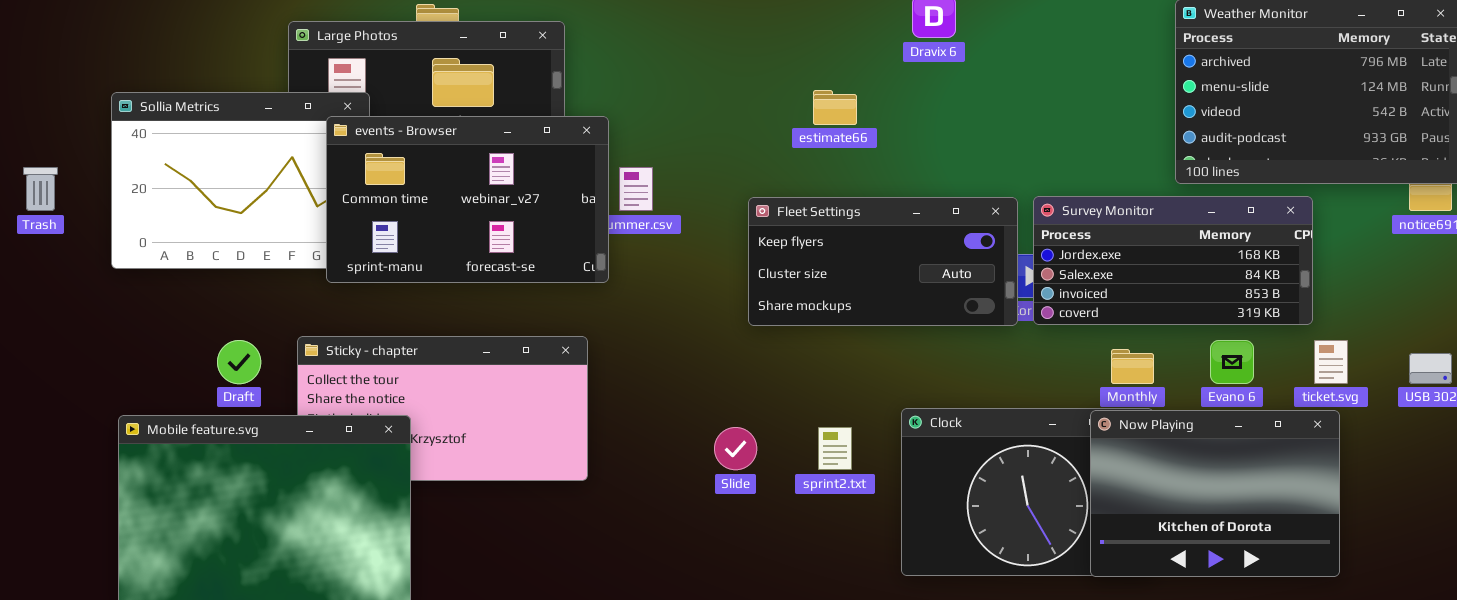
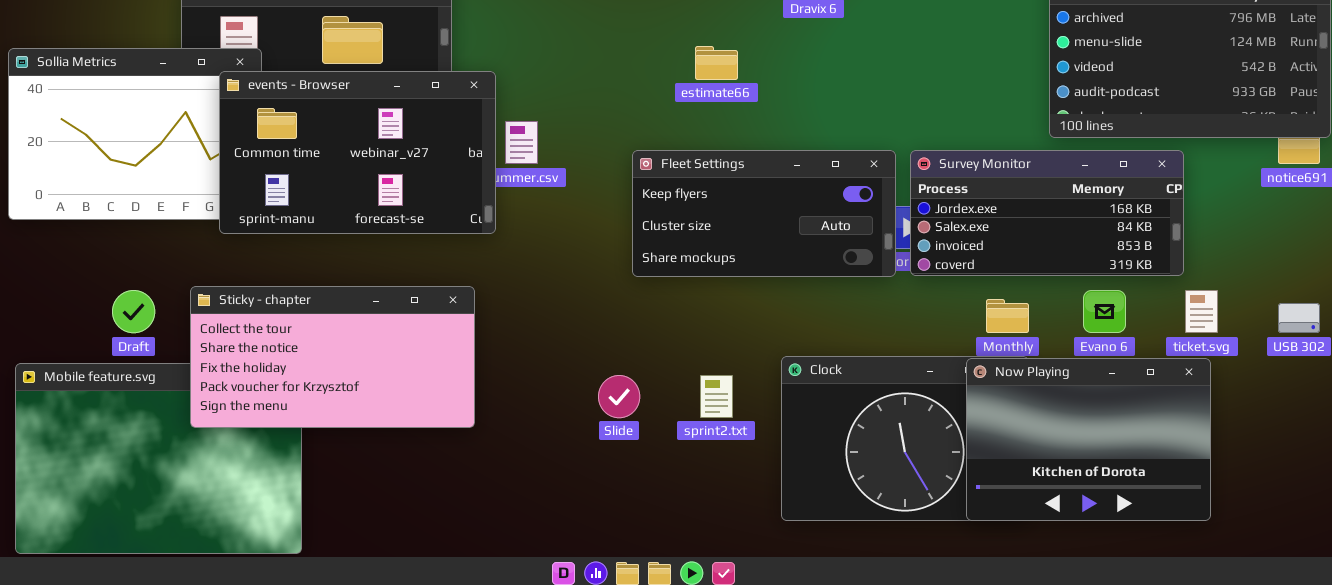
Sticky - chapter: [297,336,588,481] -> [190,286,475,428], raised

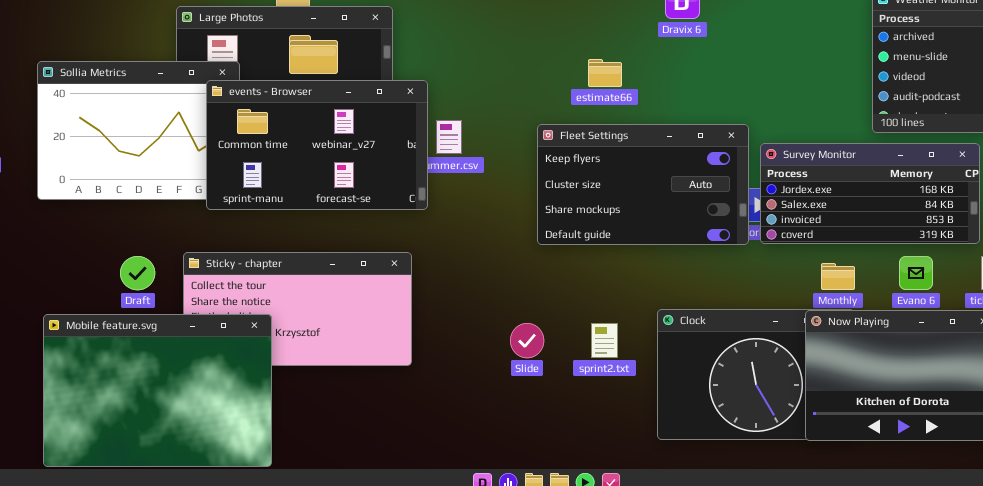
Fleet Settings: [632,150,896,277] -> [537,124,749,245], resized
Mobile feature.svg: [15,363,302,554] -> [43,314,272,467], raised

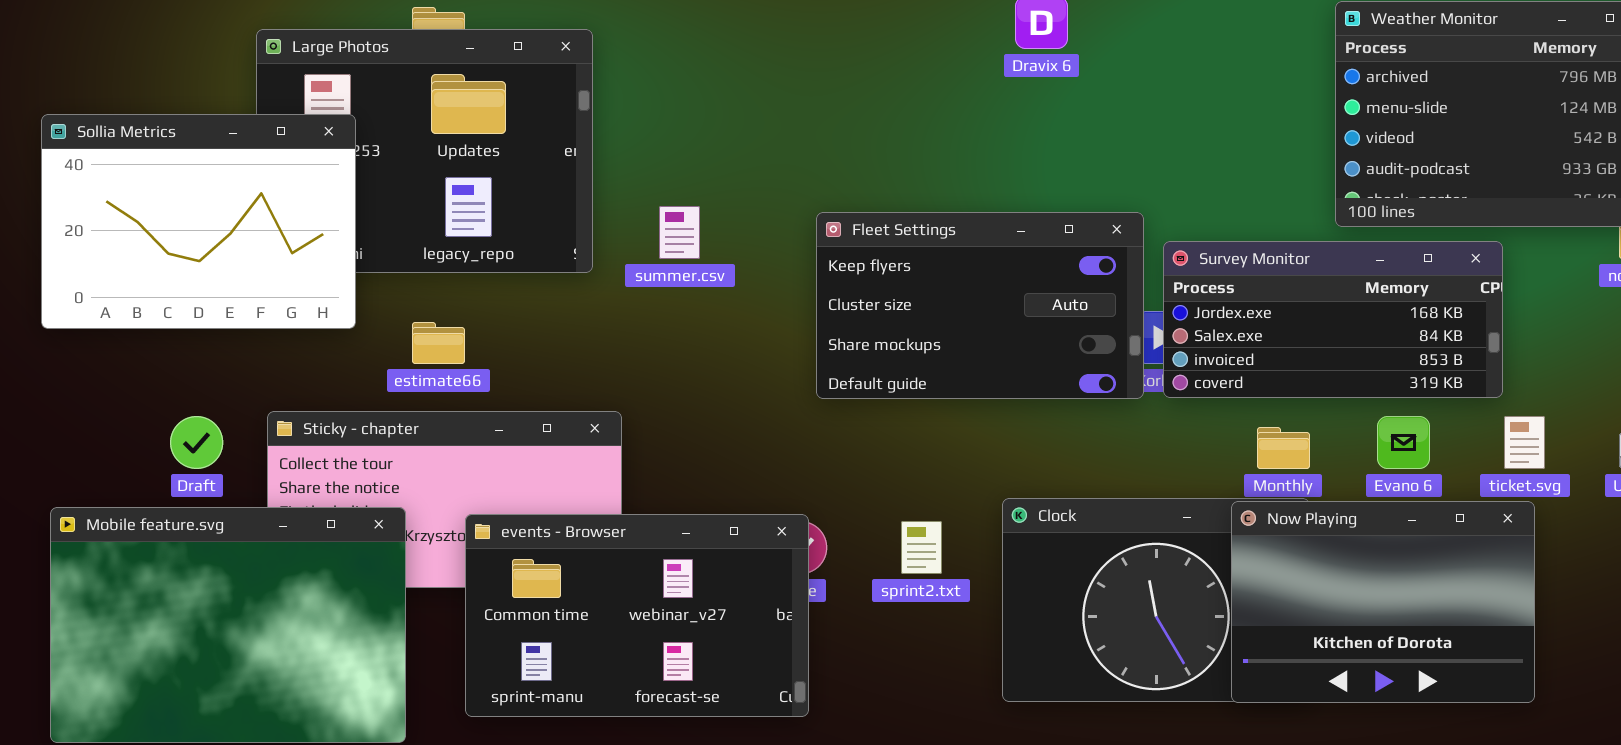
estimate66: [588,59,622,87] -> [412,322,465,364], moved
events - Browser: [206,80,428,210] -> [465,514,809,717], moved

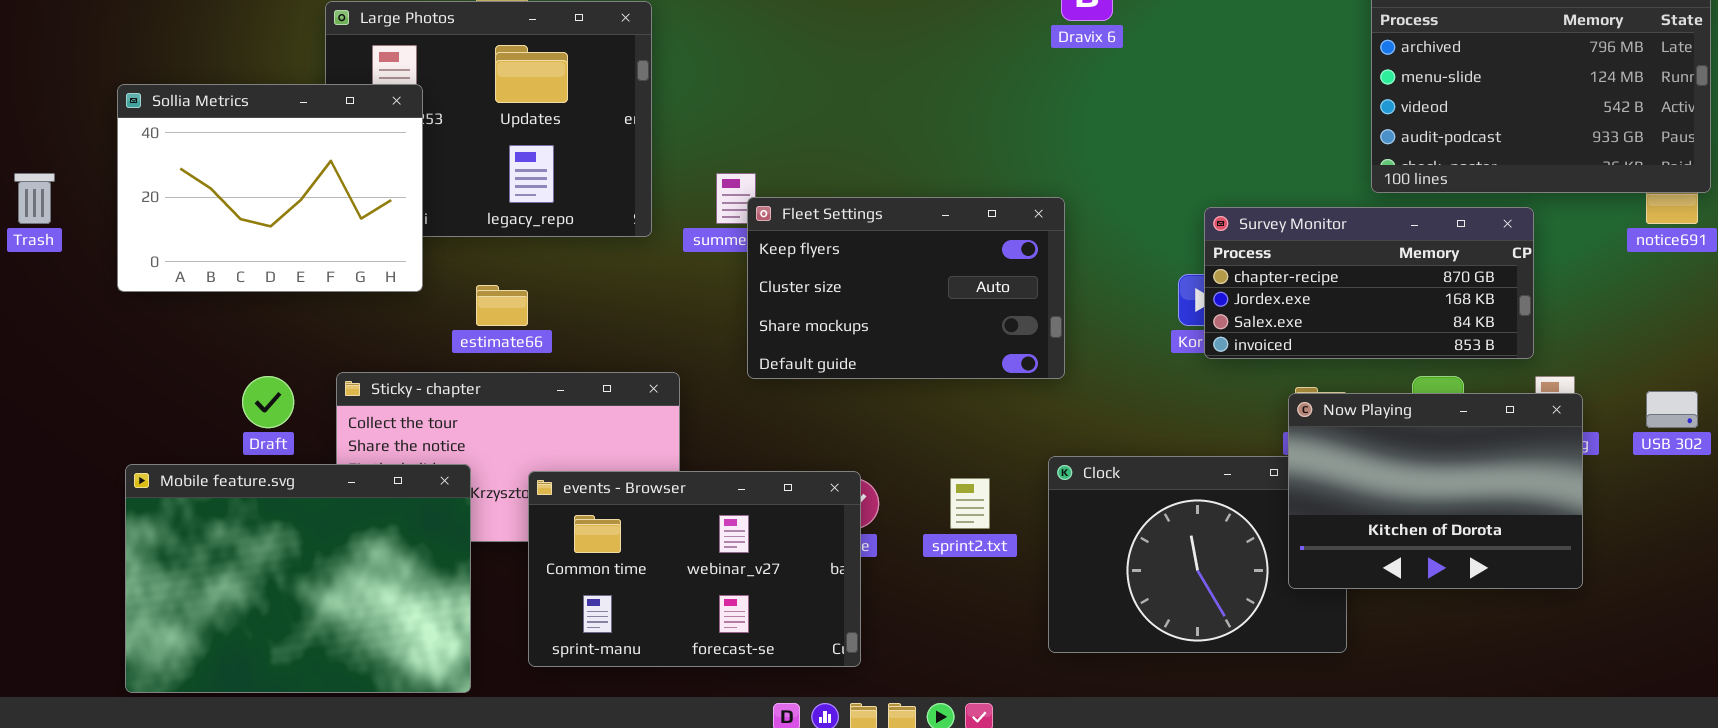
Fleet Settings: [816,212,1144,399] -> [747,197,1065,379], moved
Survey Monitor: [1163,241,1503,398] -> [1204,207,1534,359], scrolled up 1 row
Now Playing: [1231,501,1535,703] -> [1288,393,1583,589], moved

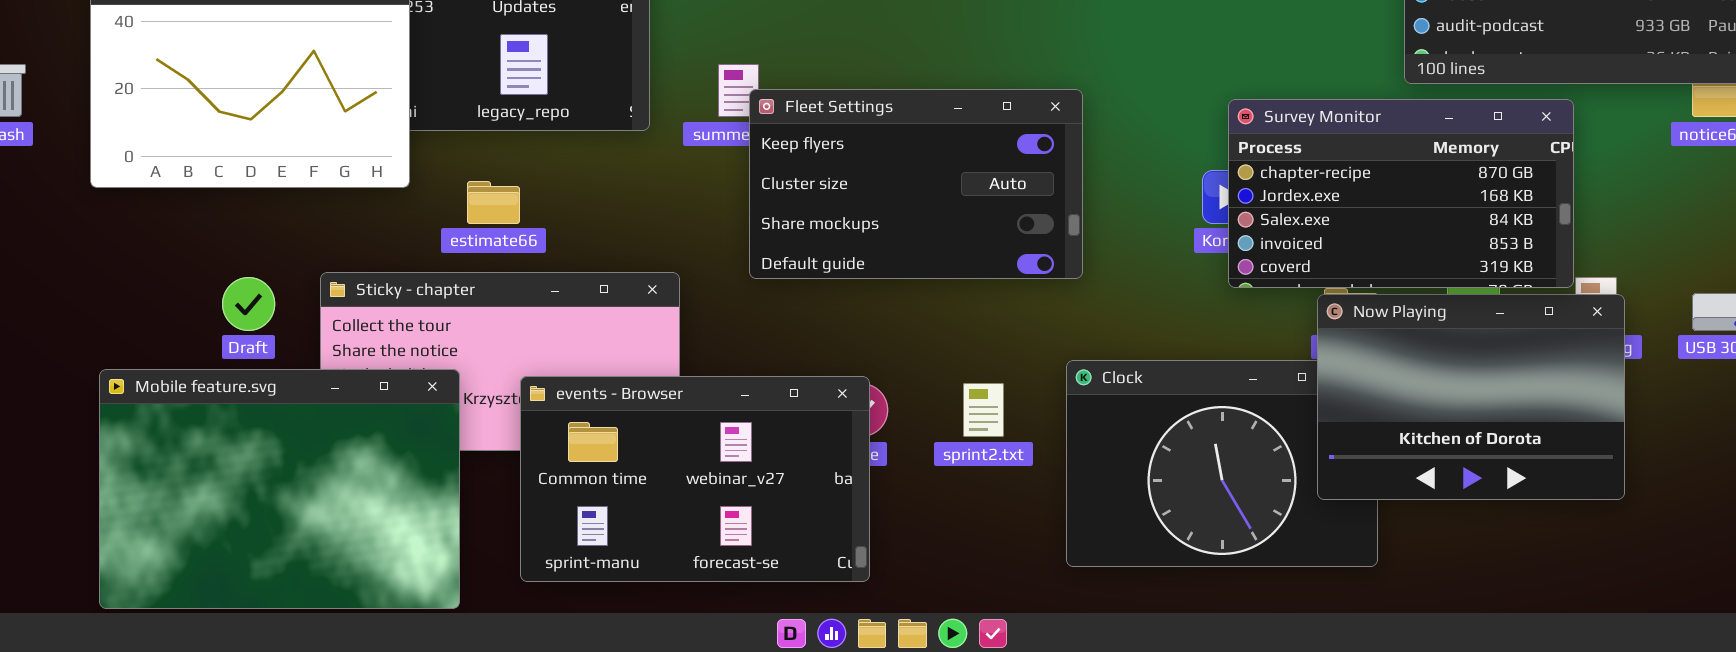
Survey Monitor: [1204,207,1534,359] -> [1228,99,1574,288], resized

